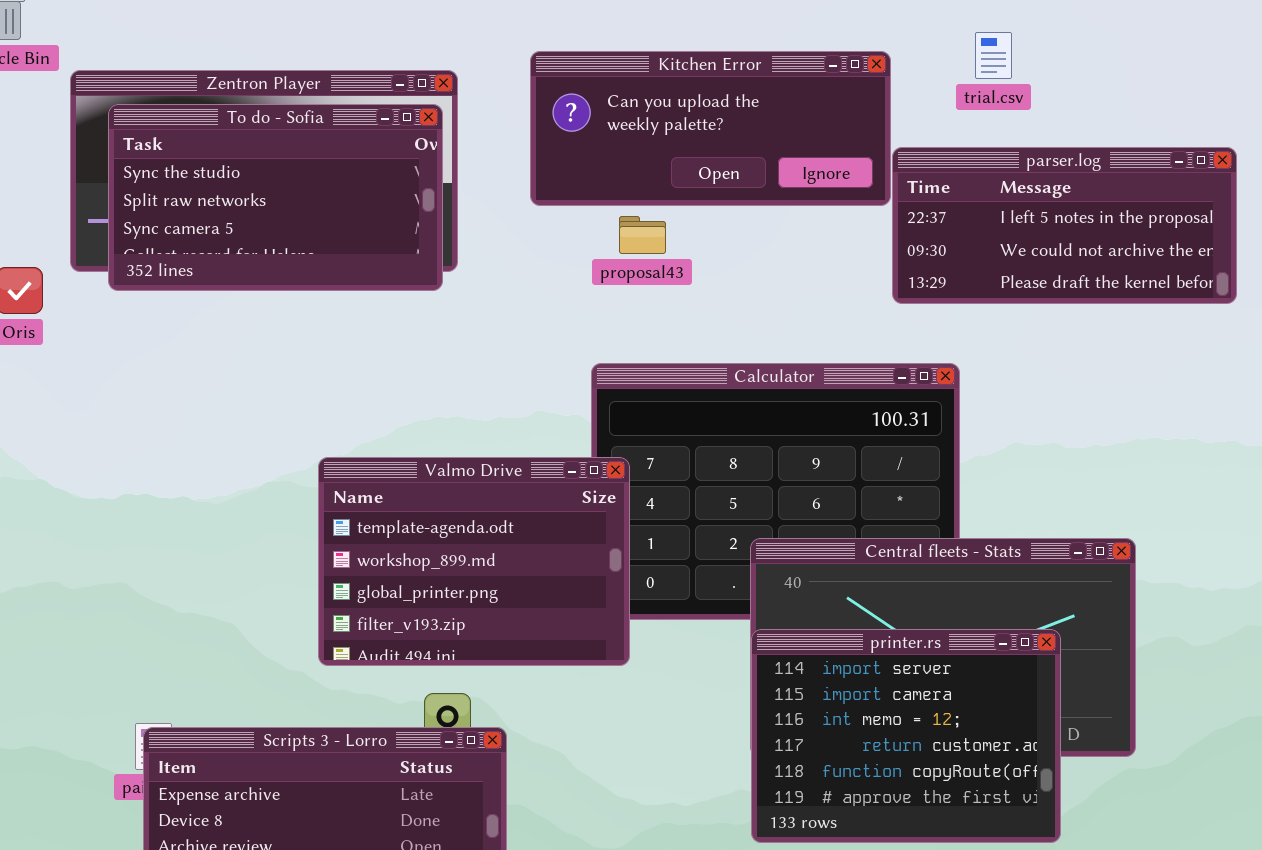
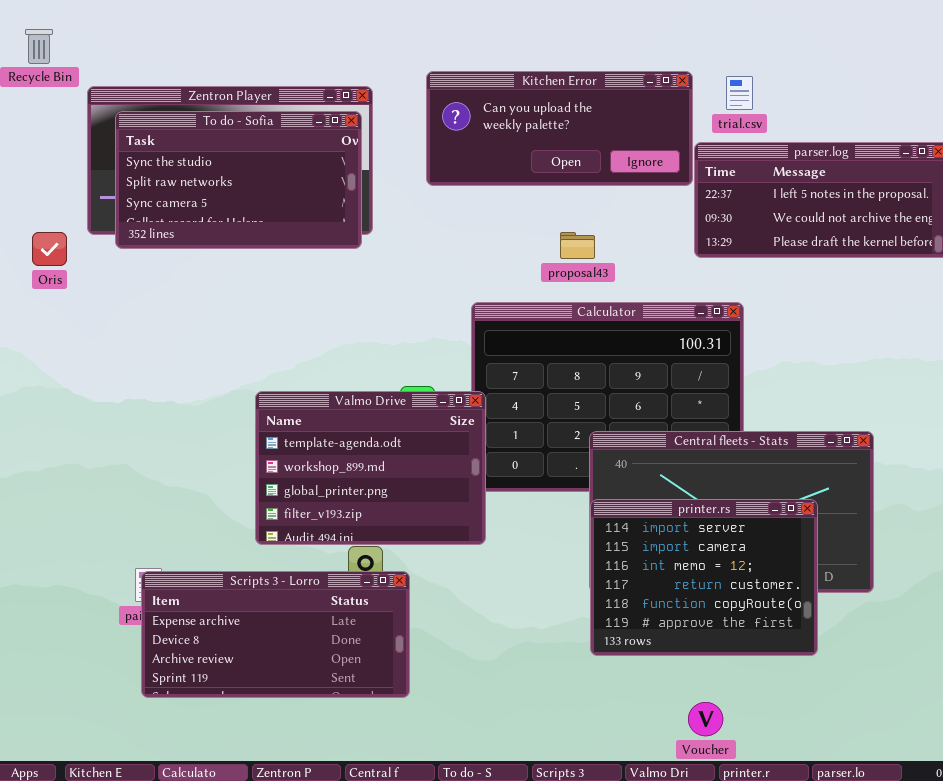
trial.csv: [975,32,1012,79] -> [726,76,753,110], moved
proposal43: [619,216,666,254] -> [560,232,595,259], moved
Valmo Drive: [318,457,630,666] -> [255,391,486,545], moved

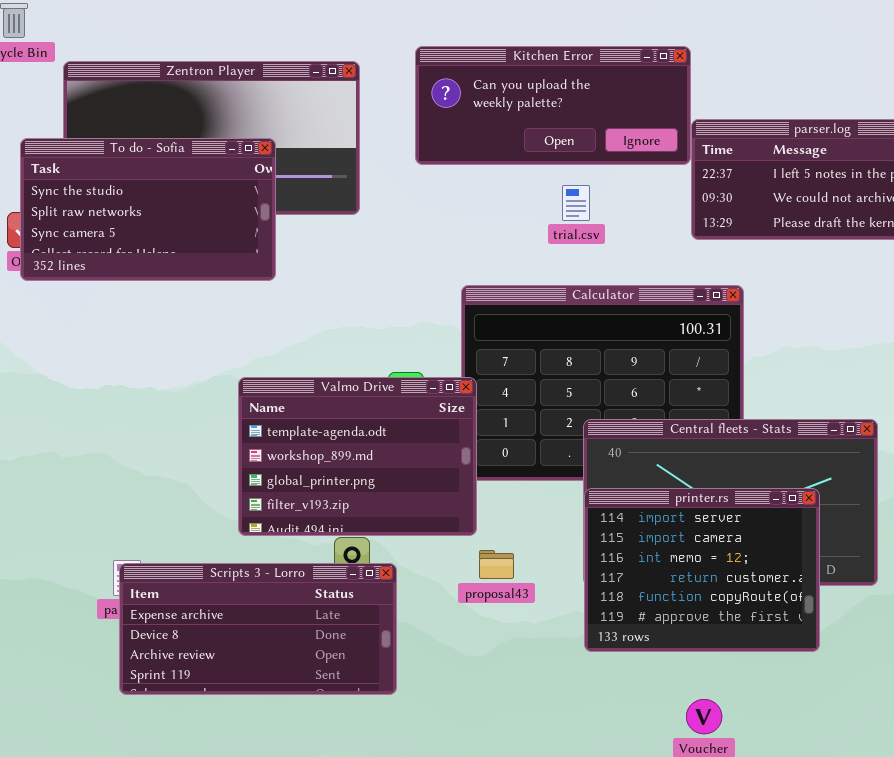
trial.csv: [726,76,753,110] -> [562,185,590,221], moved
To do - Sofia: [115,111,362,249] -> [20,138,276,281], moved
proposal43: [560,232,595,259] -> [479,550,514,579], moved

